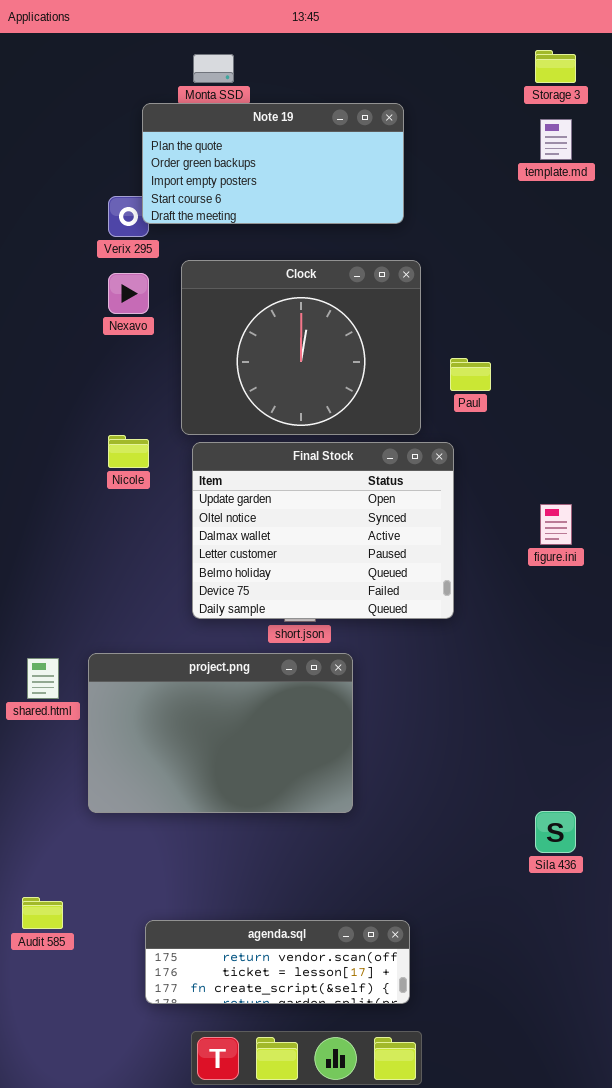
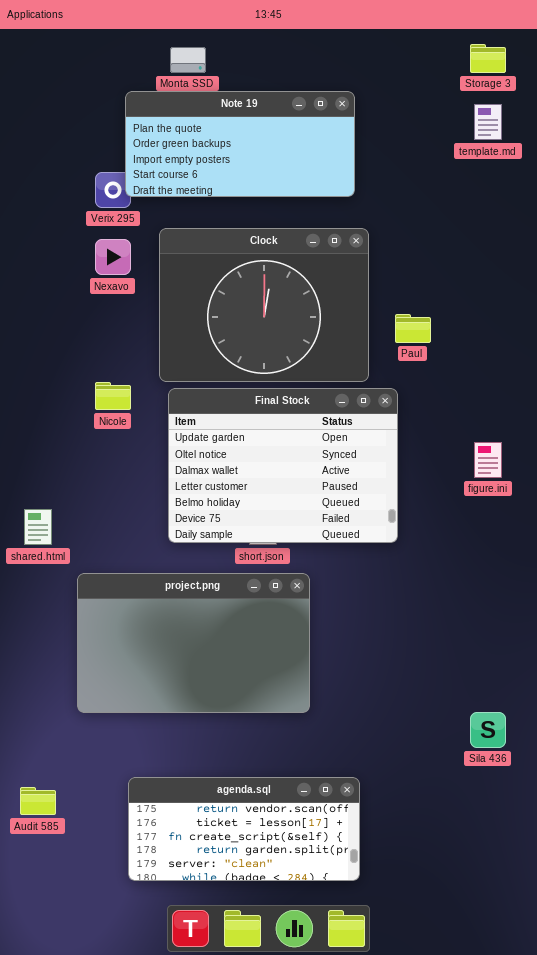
shared.html: [27,658,59,699] -> [24,509,52,545], moved
agenda.sql: [145,920,410,1004] -> [128,777,360,881], resized

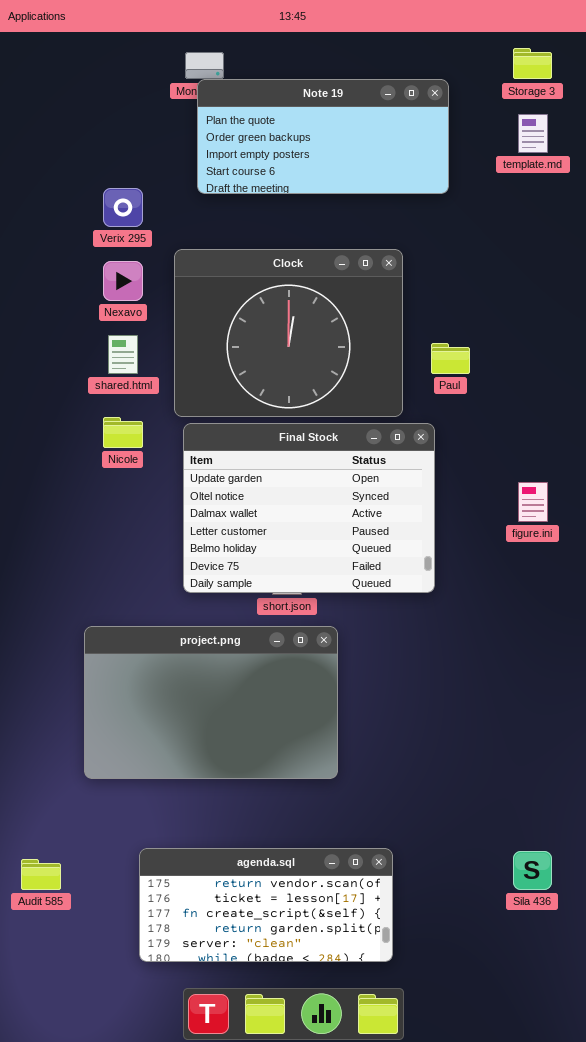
Note 19: [125,91,355,197] -> [197,79,449,194], moved
shared.html: [24,509,52,545] -> [108,335,138,374], moved
Sila 436: [470,712,506,748] -> [513,851,552,890], moved

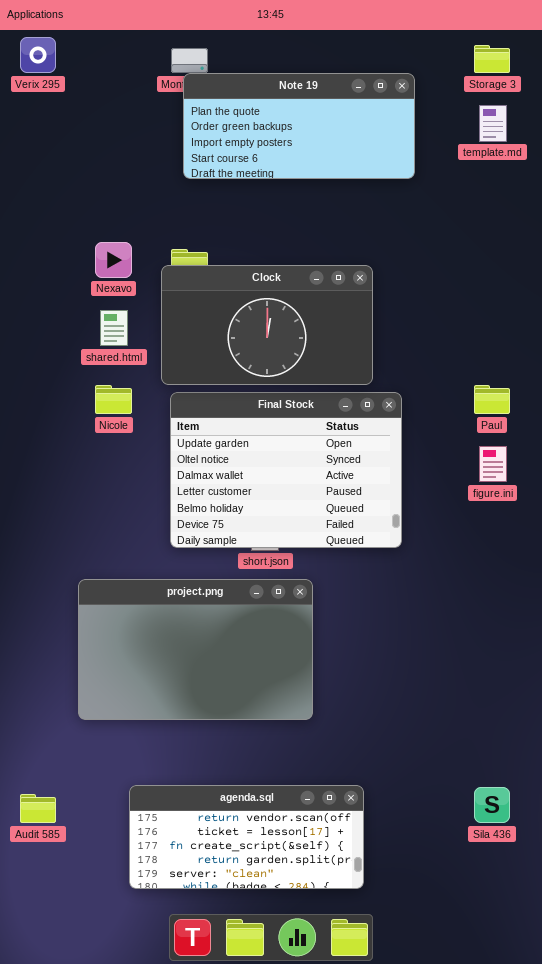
Verix 295: [103,188,143,227] -> [20,37,56,73], moved
Clock: [174,249,403,417] -> [161,265,373,385], resized
Paul: [431,343,470,374] -> [474,385,510,414], moved

